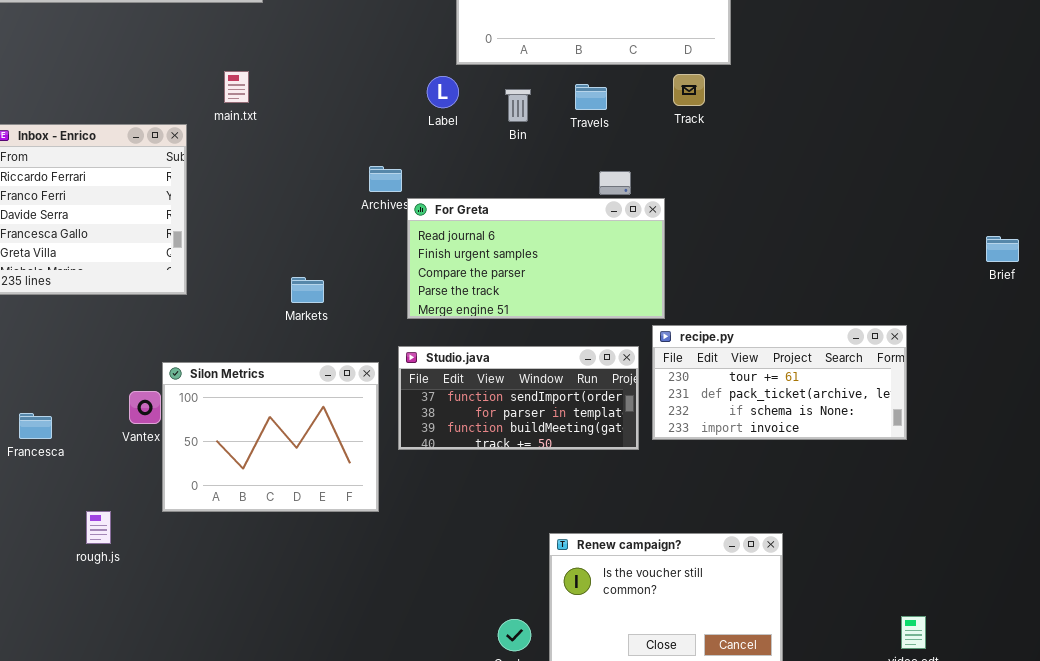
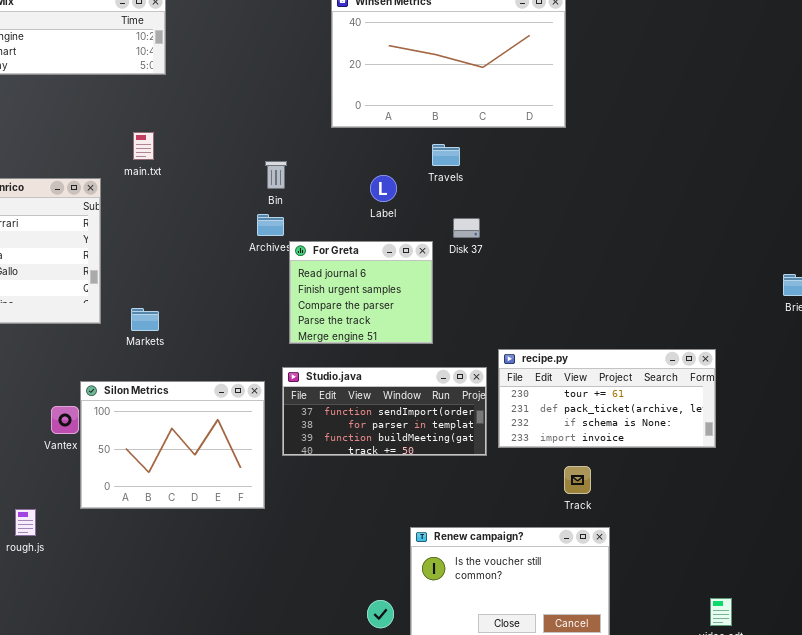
Track: [673,74,705,106] -> [564,466,591,494], moved
Label: [427,76,459,108] -> [370,175,397,202], moved
Bin: [505,89,531,122] -> [265,161,287,189], moved
For Greta: [407,198,665,319] -> [289,241,433,344], resized
Markets: [291,277,324,303] -> [131,308,159,331], moved

